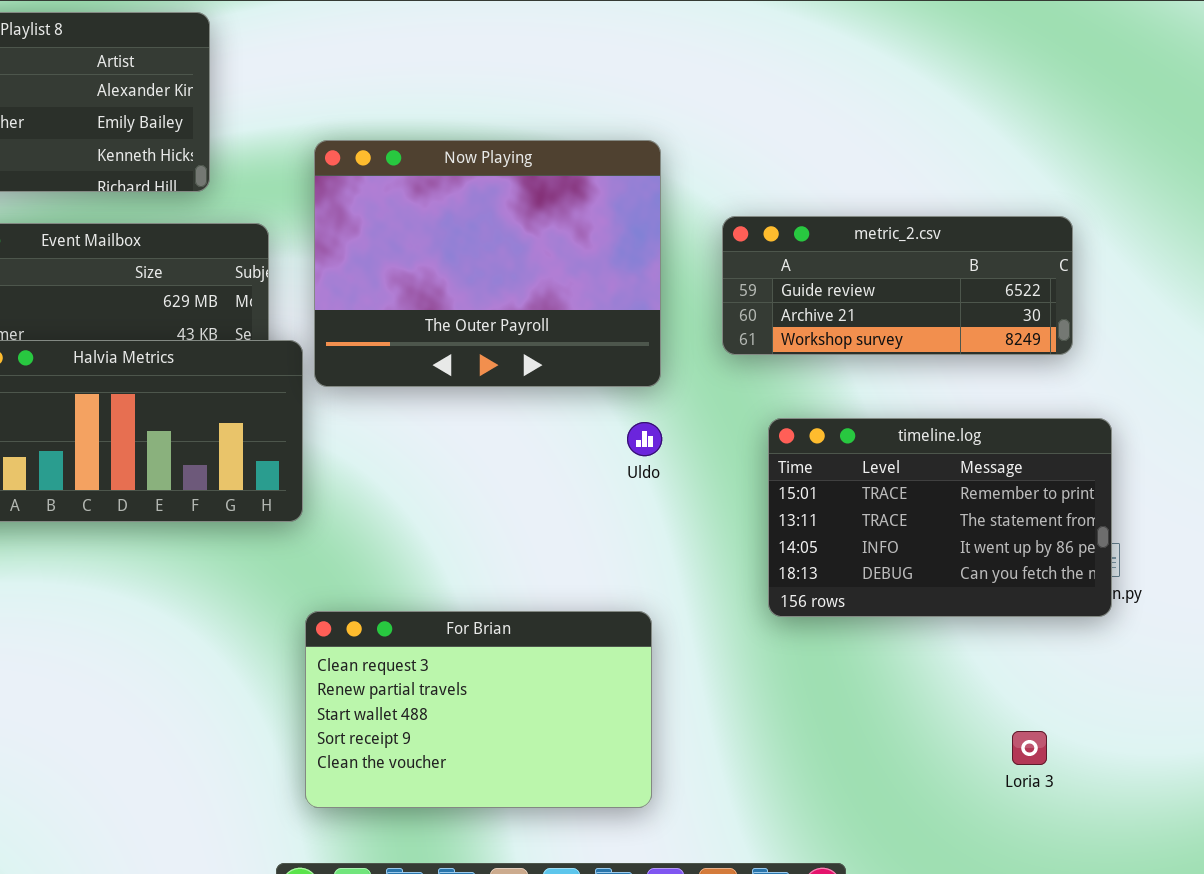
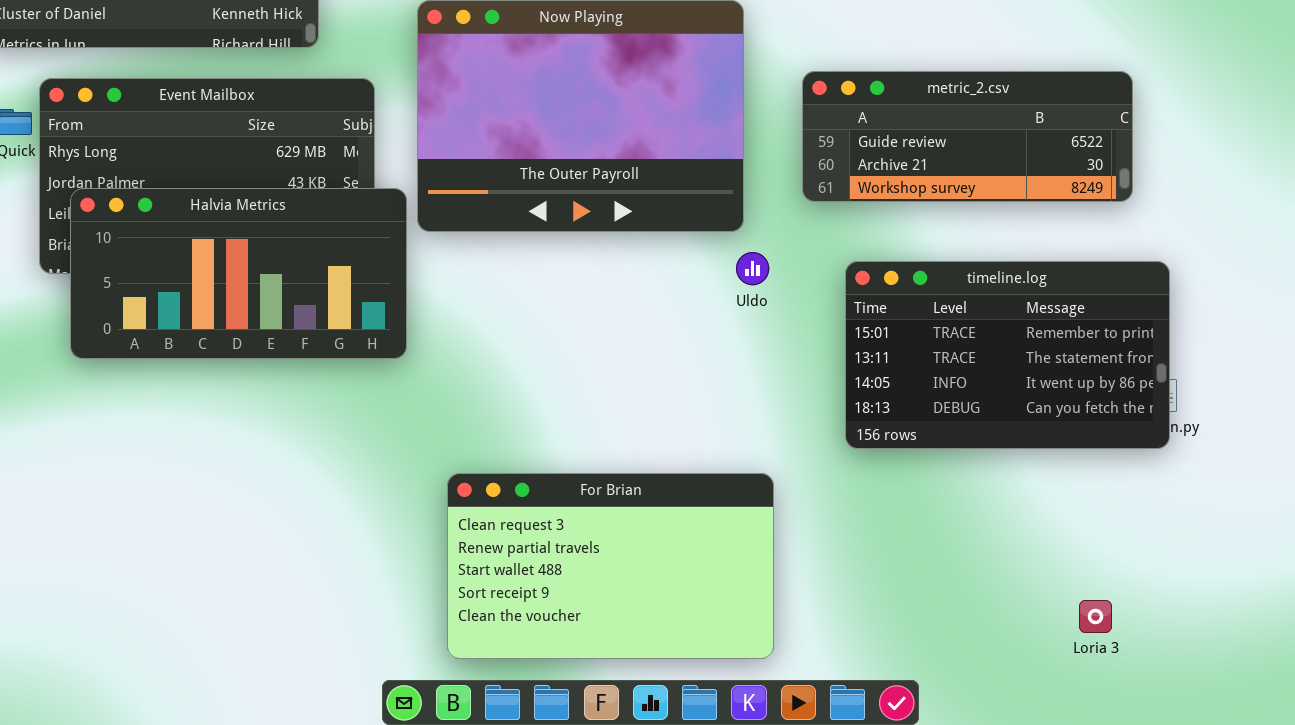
Uldo: [627,422,662,456] -> [736,252,769,285], moved
For Brian: [305,611,652,808] -> [447,473,774,659], moved
Loria 3: [1012,731,1047,765] -> [1079,600,1112,633], moved

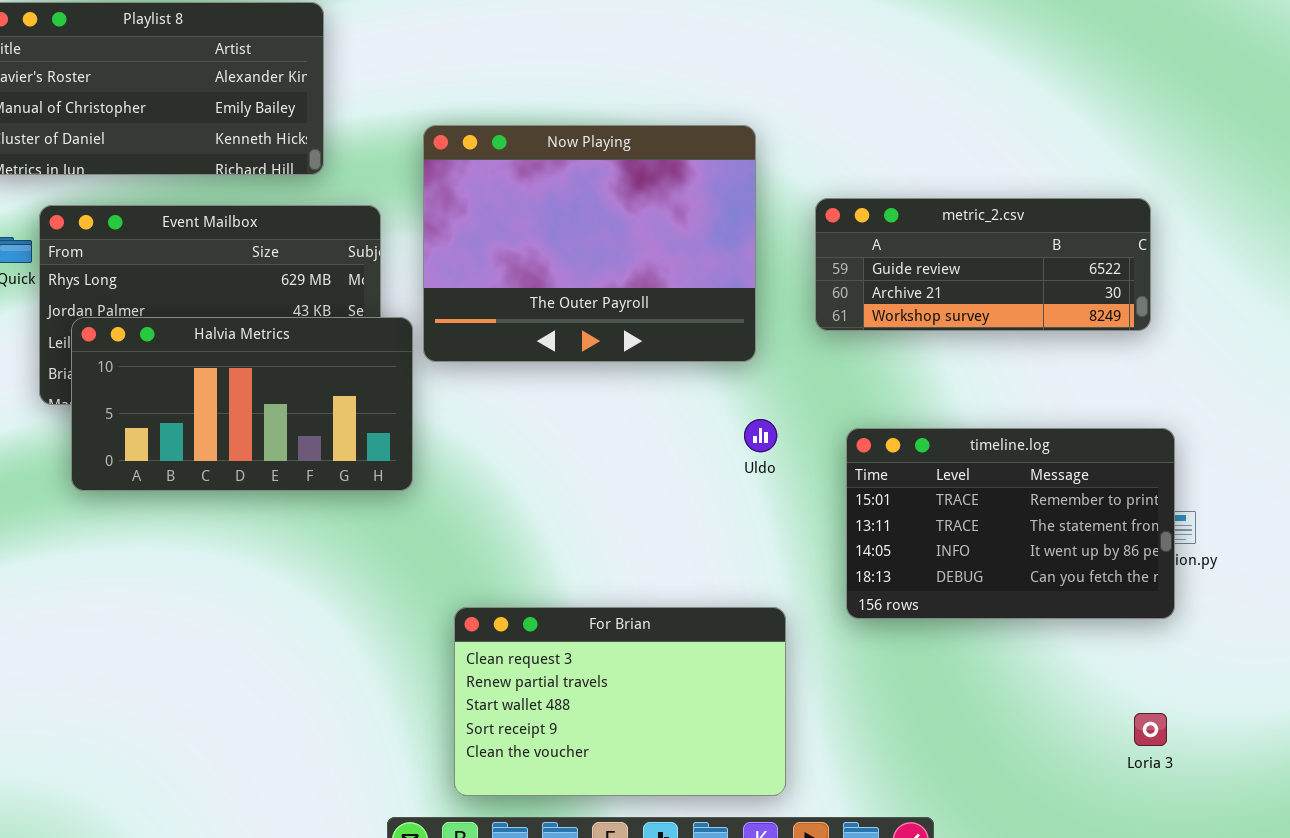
Uldo: [736,252,769,285] -> [744,419,777,452], moved
timeline.log: [845,261,1170,449] -> [846,428,1175,619], moved
Loria 3: [1079,600,1112,633] -> [1134,713,1167,746], moved

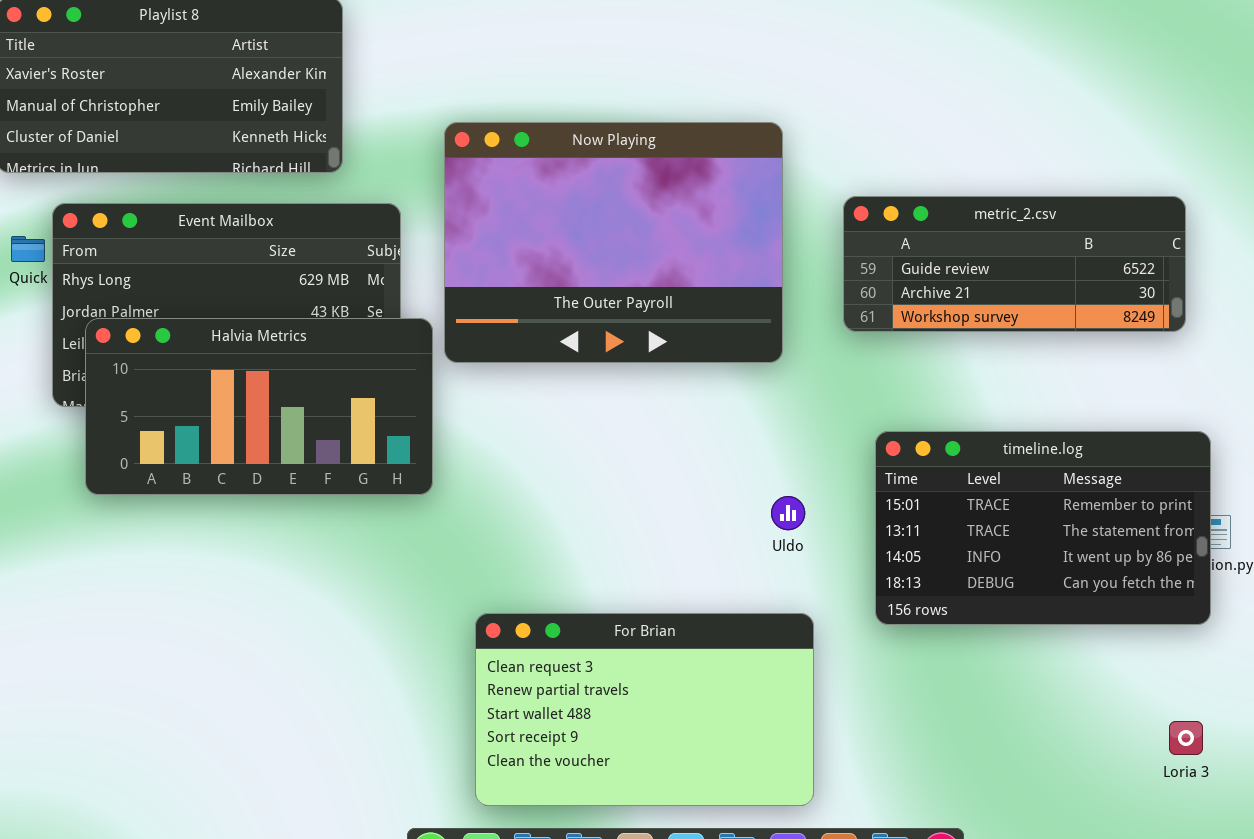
Uldo: [744,419,777,452] -> [771,496,805,530], moved

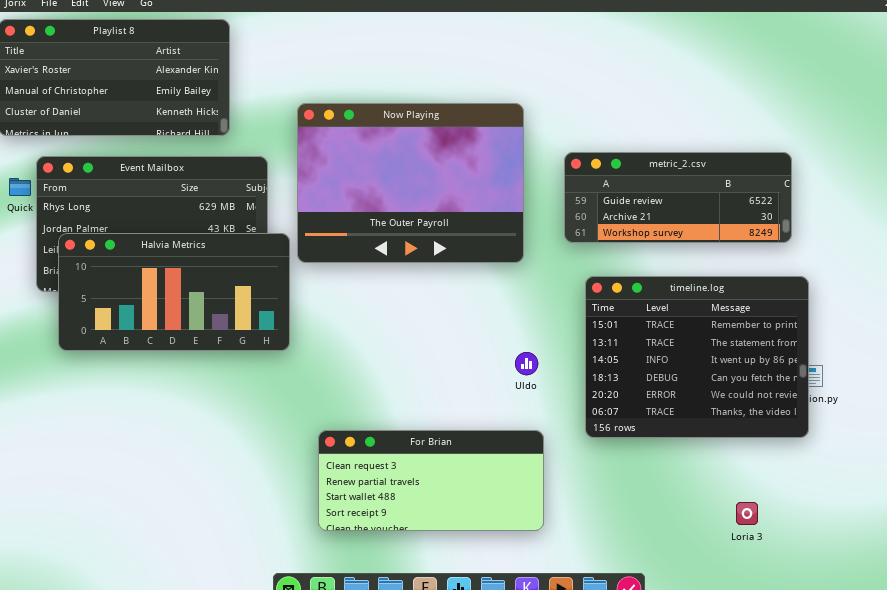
timeline.log: [875,431,1211,625] -> [585,276,809,438], resized
For Brian: [475,613,814,806] -> [318,430,544,531], resized
Loria 3: [1169,721,1203,755] -> [736,502,758,525], moved

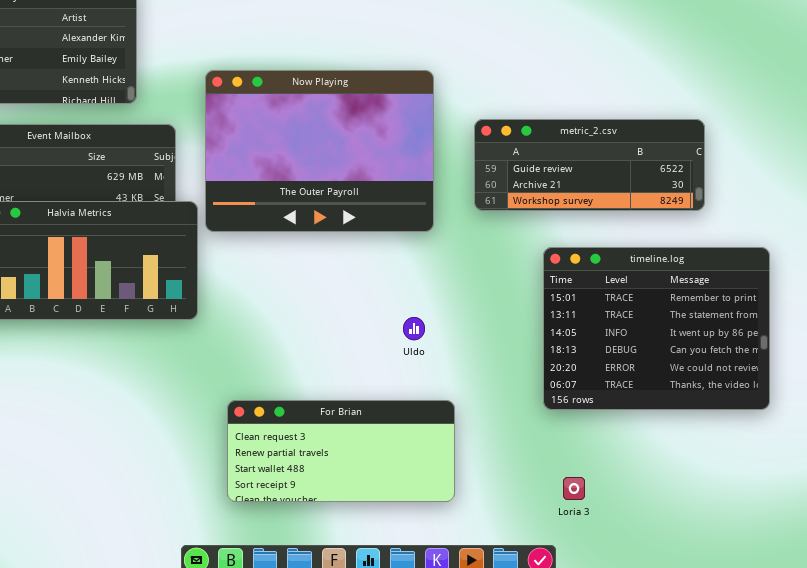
timeline.log: [585,276,809,438] -> [543,247,770,410], moved
Uldo: [515,352,538,375] -> [403,317,425,340], moved
Loria 3: [736,502,758,525] -> [563,477,585,500], moved

